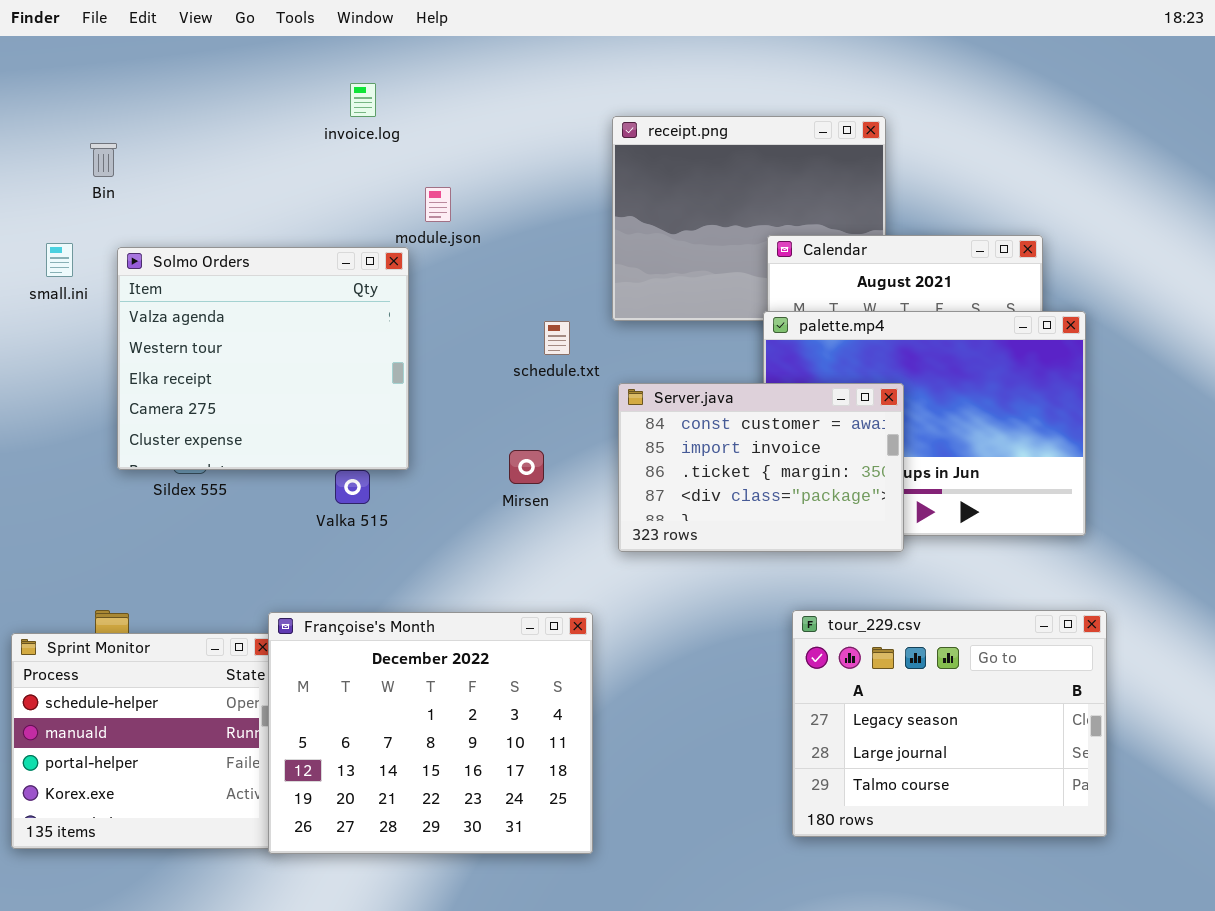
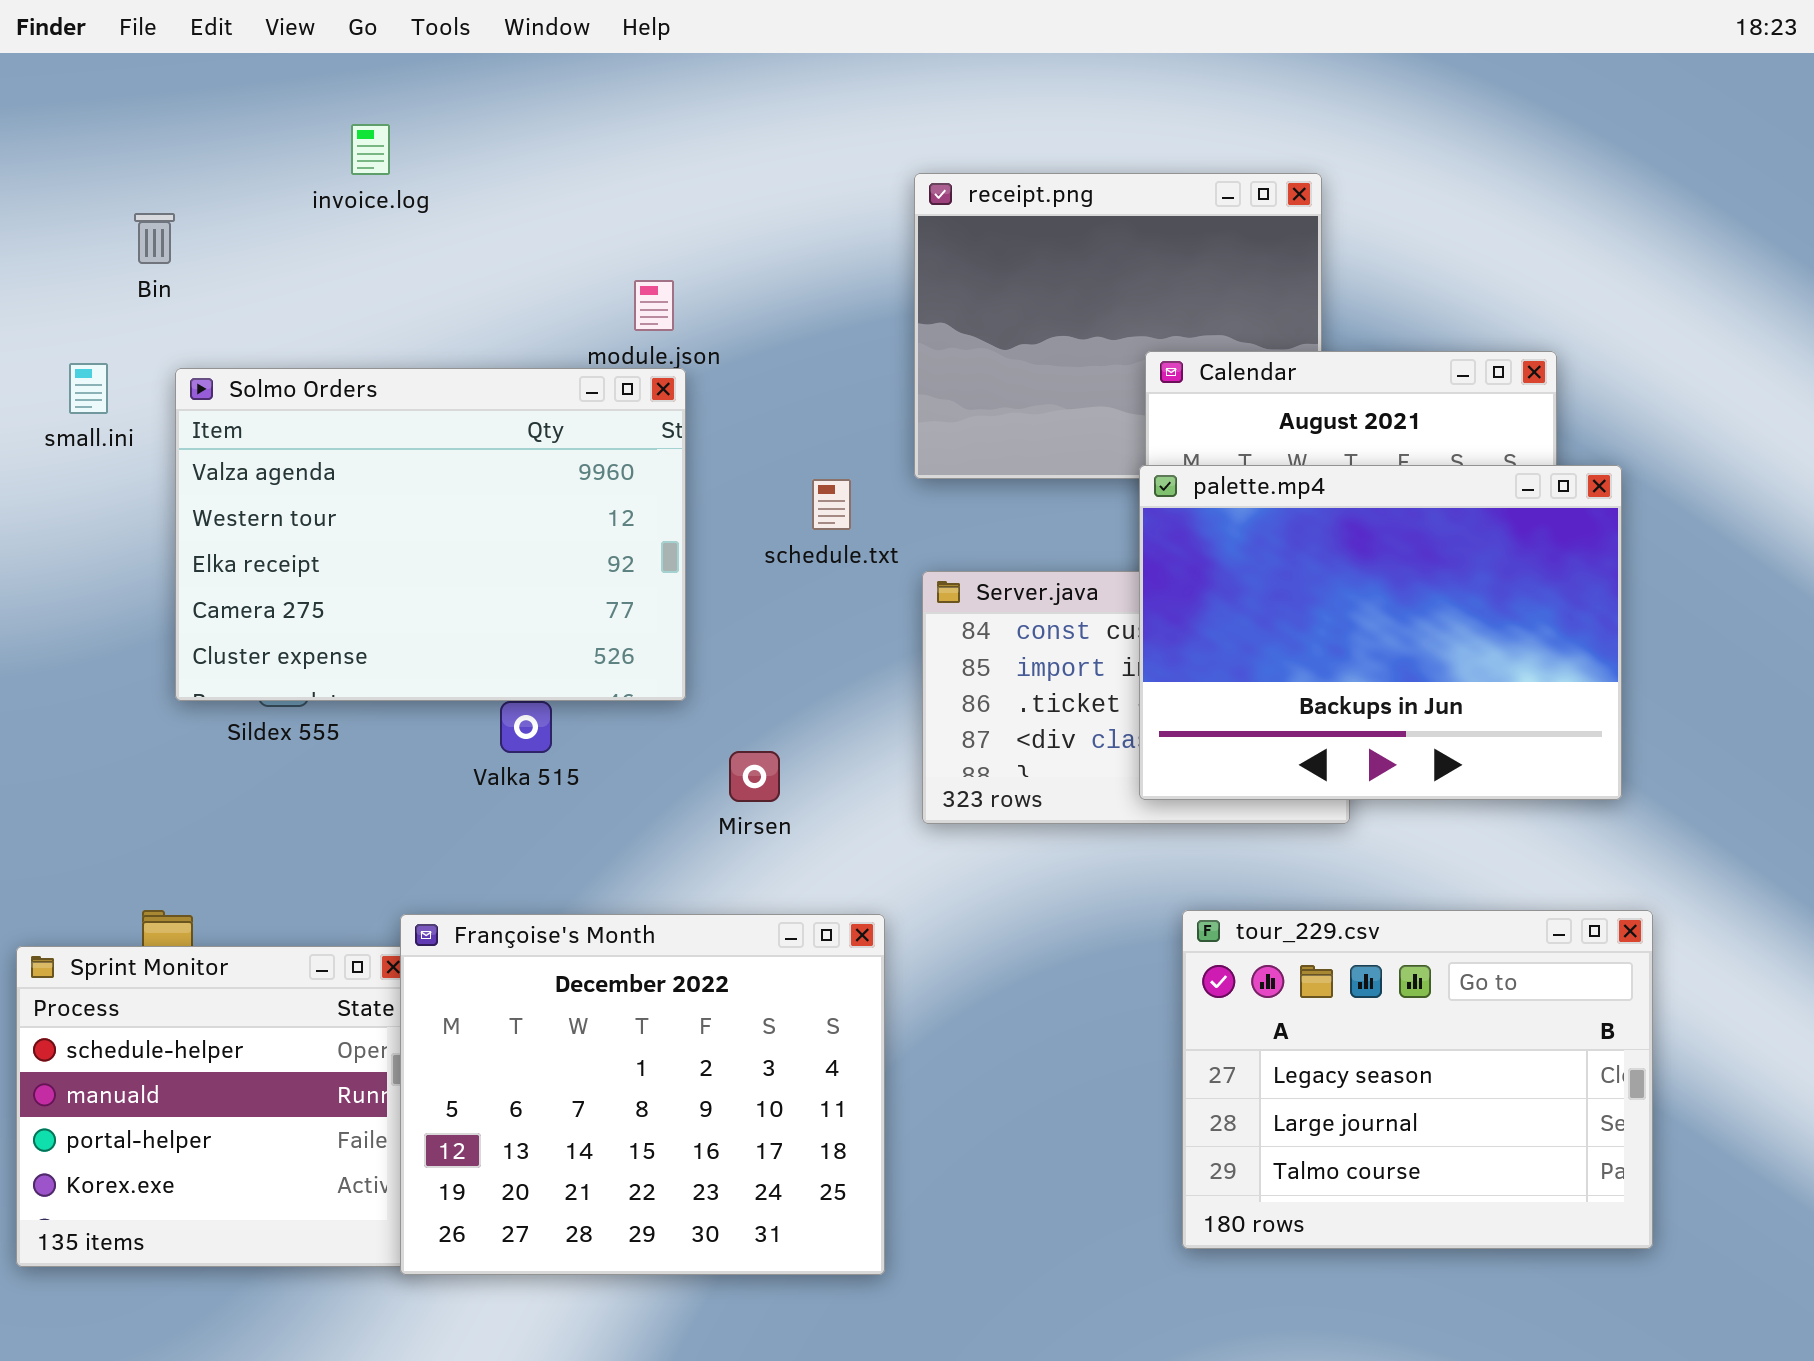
invoice.log: [350,83,376,117] -> [351,124,390,175], moved
Solmo Orders: [117,247,409,470] -> [175,368,686,701], resized
palette.mp4: [763,311,1086,536] -> [1139,465,1622,800], raised
Mirsen: [509,450,544,484] -> [729,751,780,802], moved

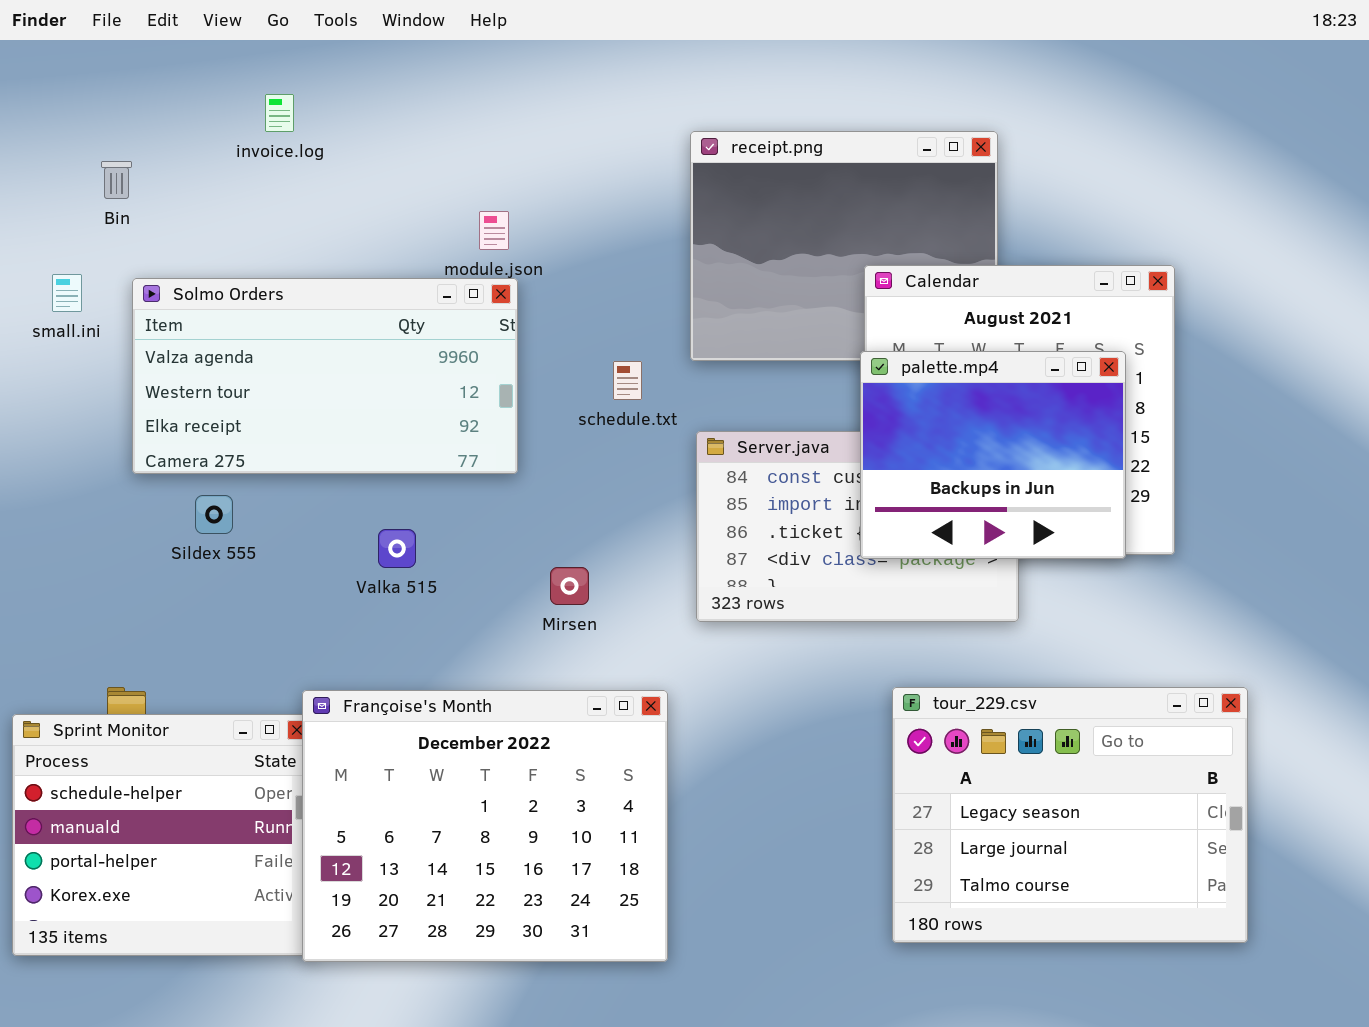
Solmo Orders: [175,368,686,701] -> [132,278,518,474], resized
palette.mp4: [1139,465,1622,800] -> [860,351,1126,559], resized

